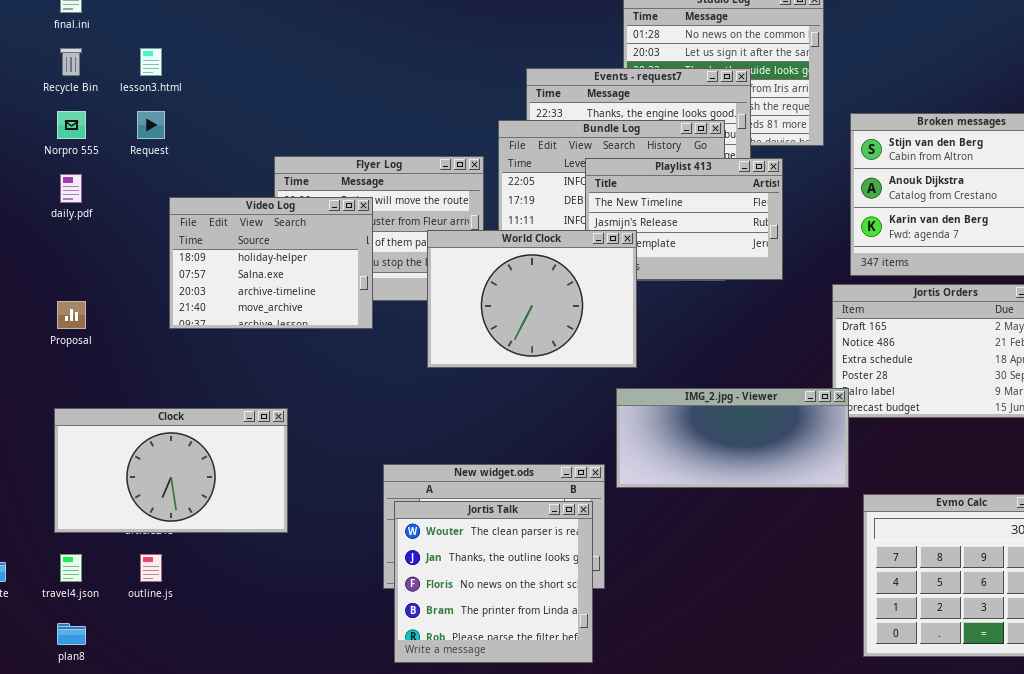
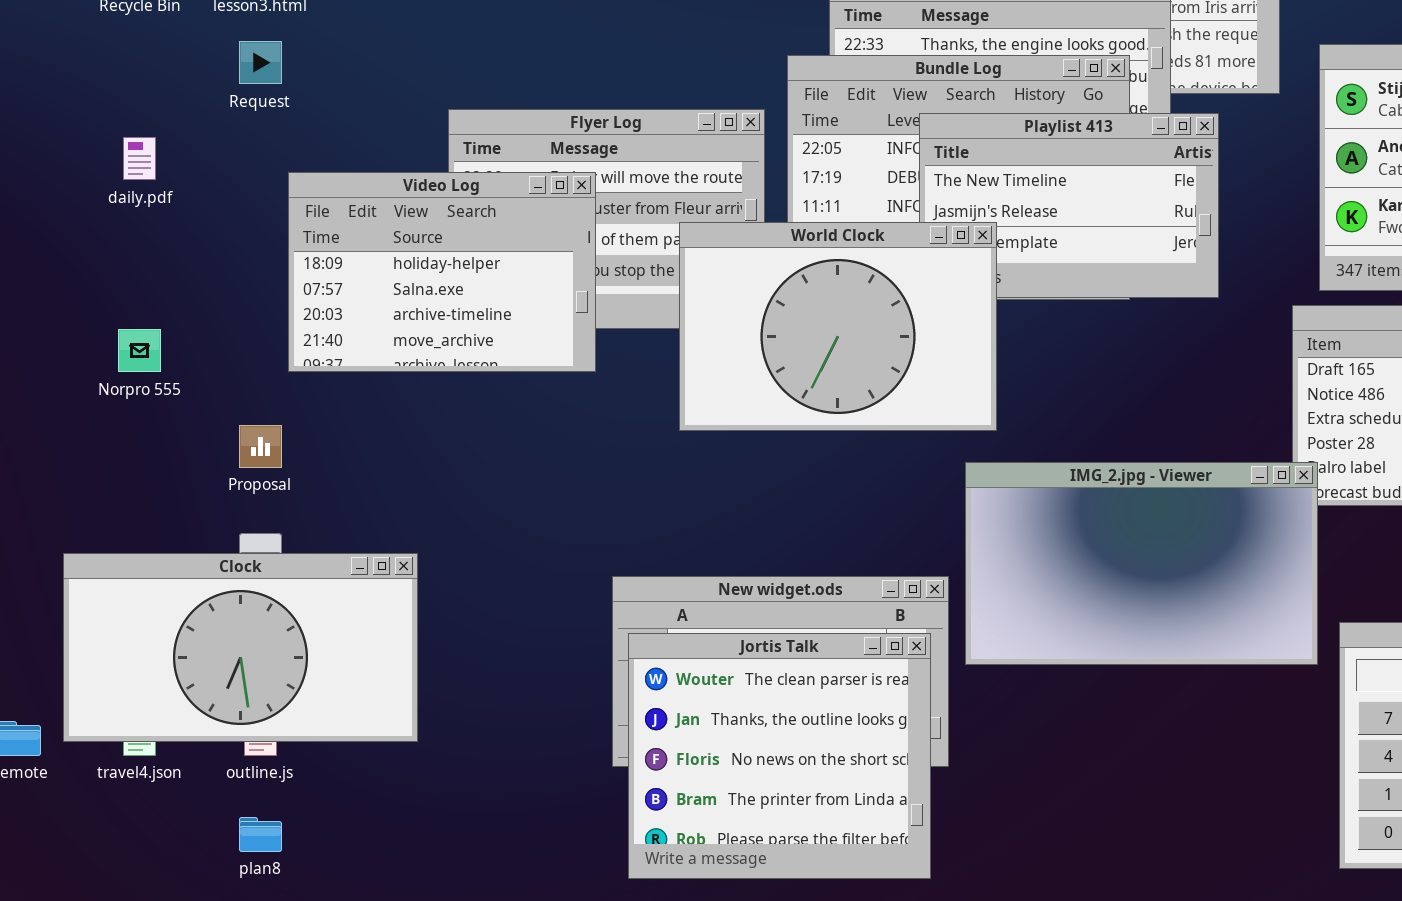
Norpro 555: [57,111,86,139] -> [118,329,161,372], moved
Proposal: [57,301,86,329] -> [239,425,282,468], moved
IMG_2.jpg - Viewer: [616,388,849,488] -> [965,462,1318,665], resized
Clock: [54,408,288,533] -> [63,553,418,742], moved
plan8: [57,623,86,645] -> [239,817,282,852], moved

